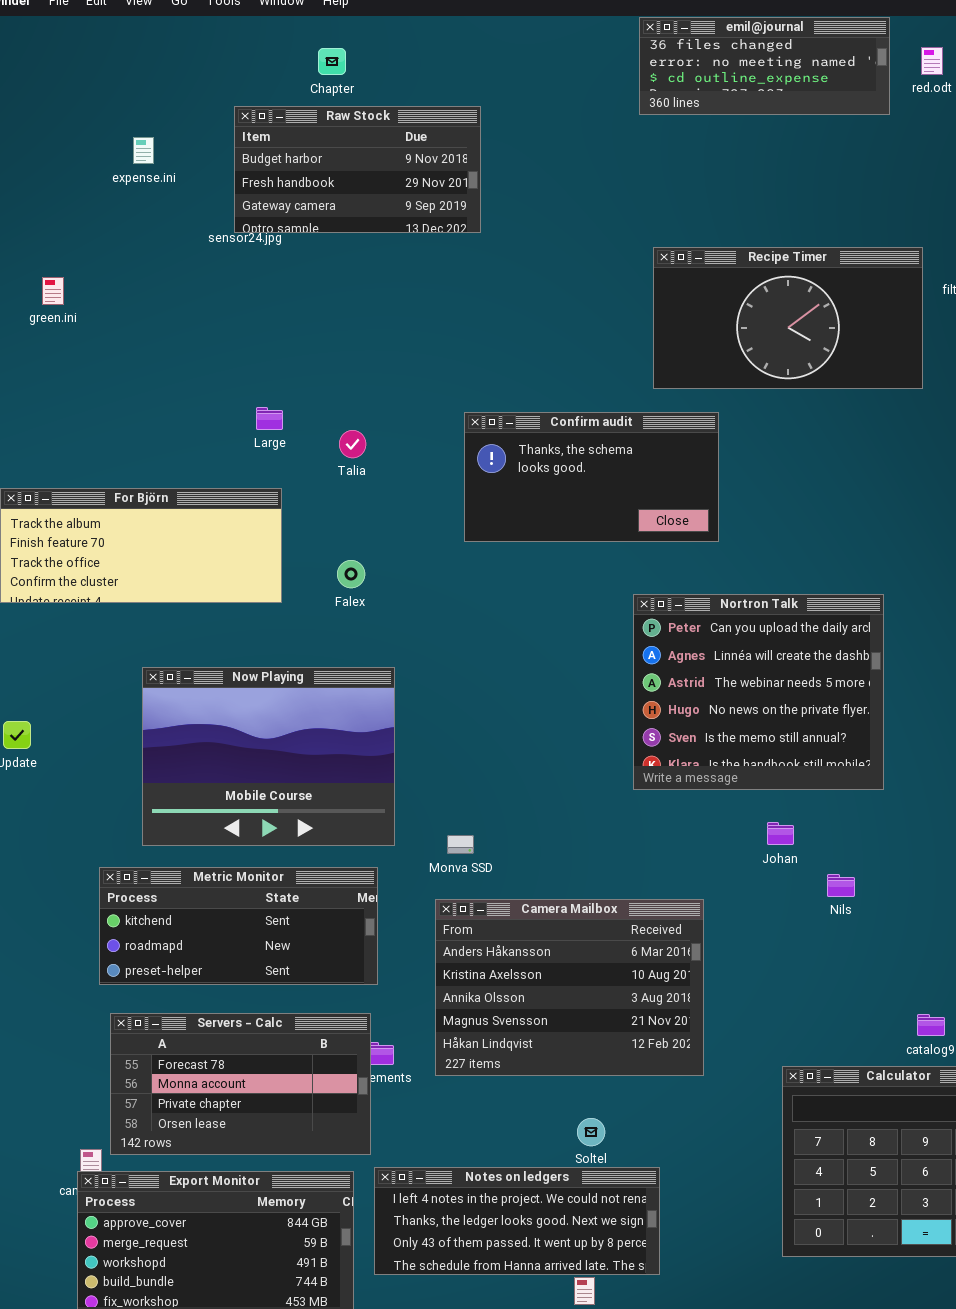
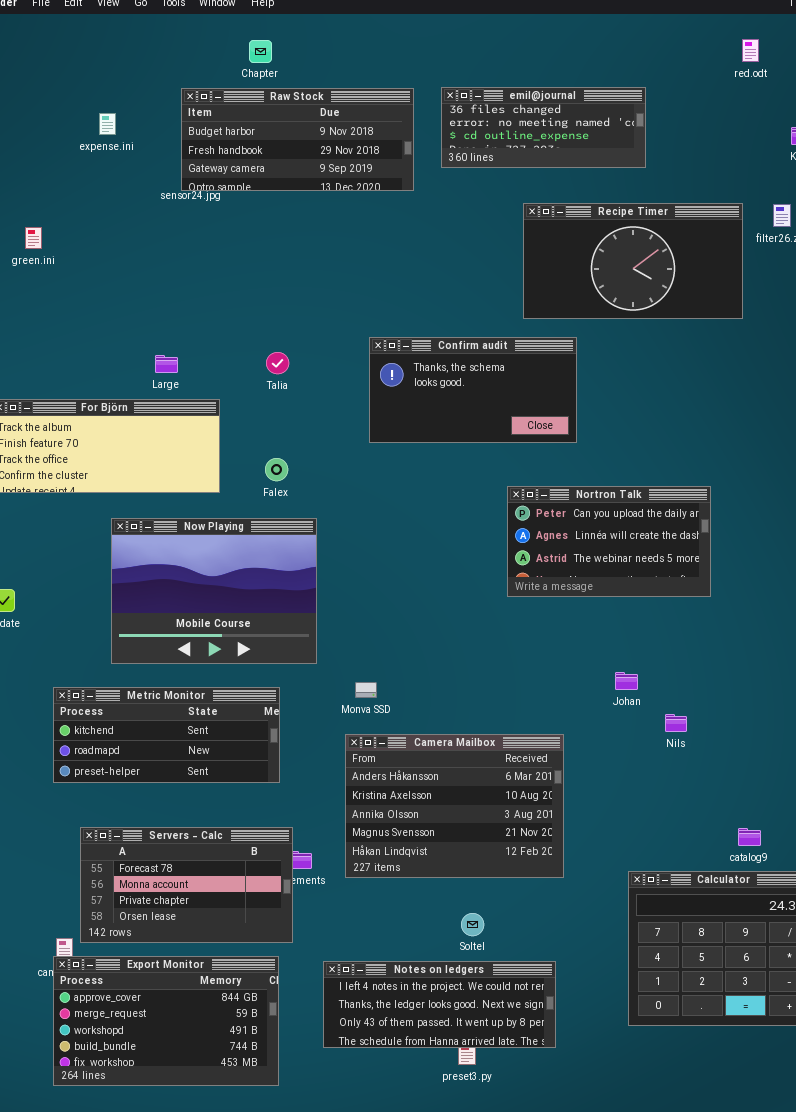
emil@journal: [639,17,890,115] -> [441,87,646,168], moved
Raw Stock: [234,106,481,233] -> [181,88,414,191], resized
Large: [256,407,283,430] -> [155,355,178,373], moved
Nortron Talk: [633,594,884,790] -> [507,486,711,597], resized
Now Playing: [142,667,395,846] -> [111,518,317,664], moved
Metric Monitor: [99,867,378,985] -> [53,687,280,783], moved
Notes on ledgers: [374,1167,660,1275] -> [323,961,556,1048], moved

